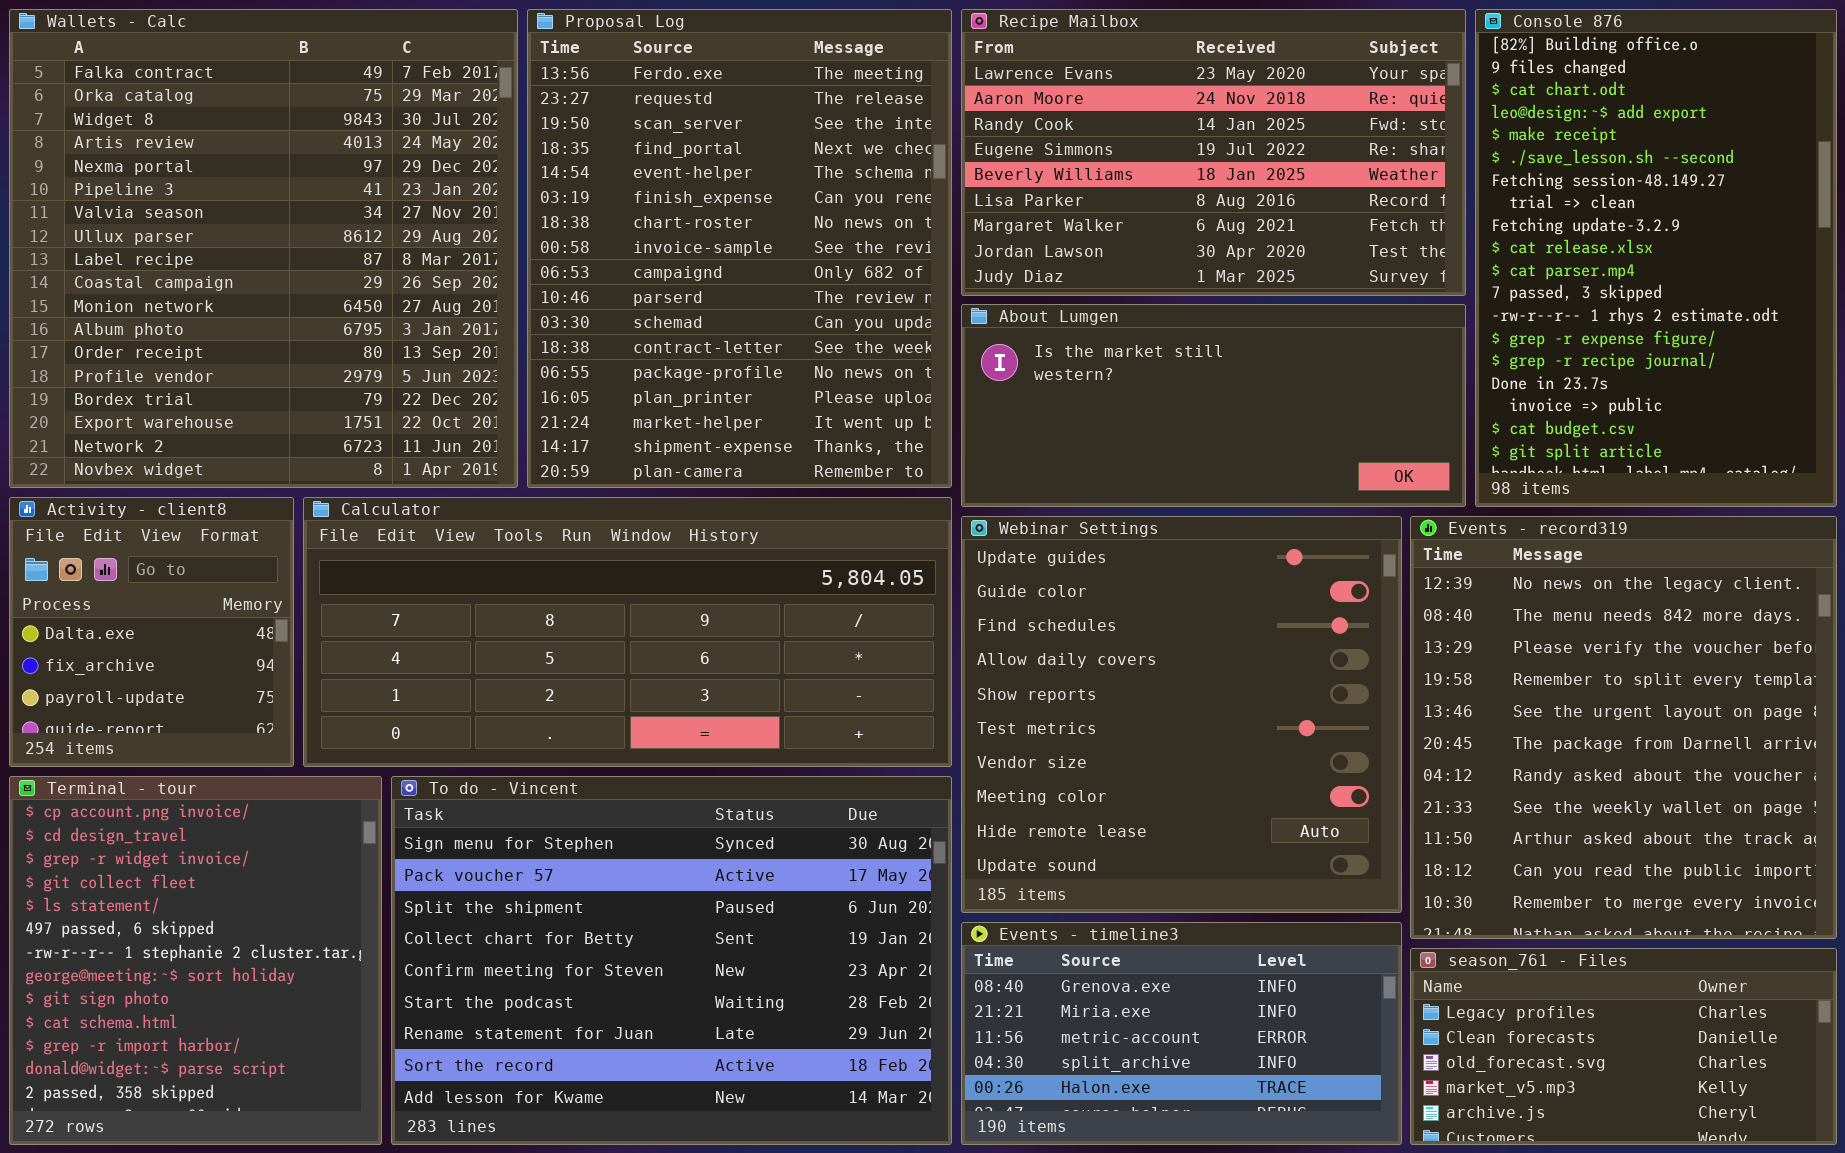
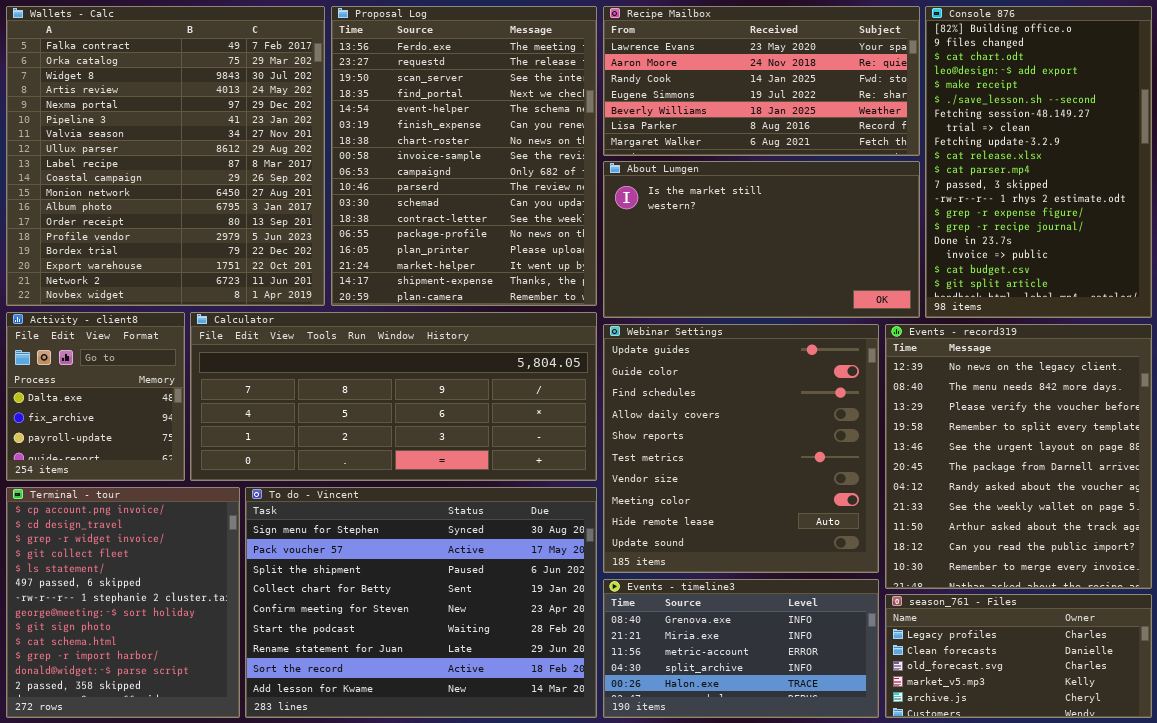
Recipe Mailbox: [961,9,1466,296] -> [603,6,920,156], resized
About Lumgen: [961,304,1466,507] -> [603,161,920,318], resized

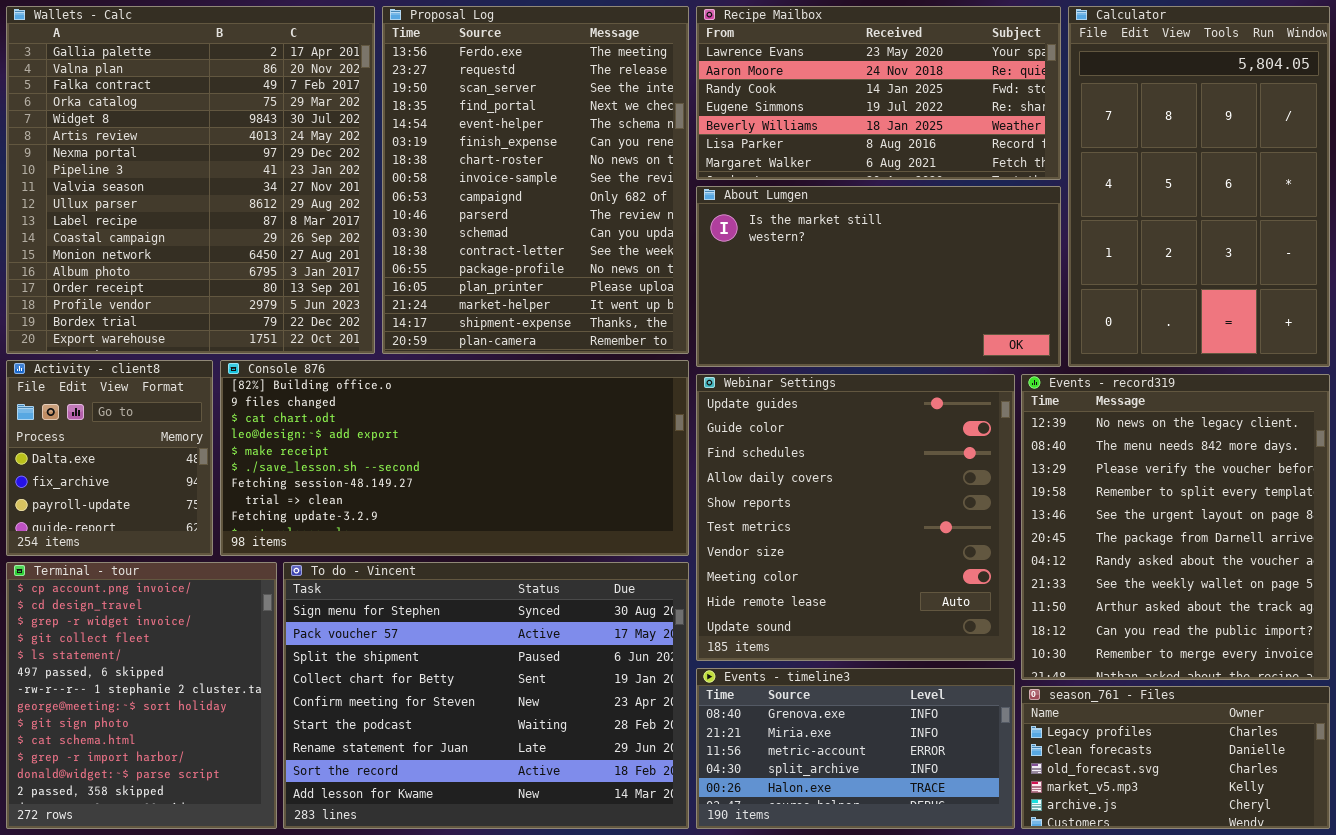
Wallets - Calc: [6,6,325,306] -> [6,6,375,354], scrolled up 2 rows
Console 876: [925,6,1152,318] -> [220,360,689,556], moved, resized
Calculator: [190,312,597,481] -> [1068,6,1330,367], moved, resized

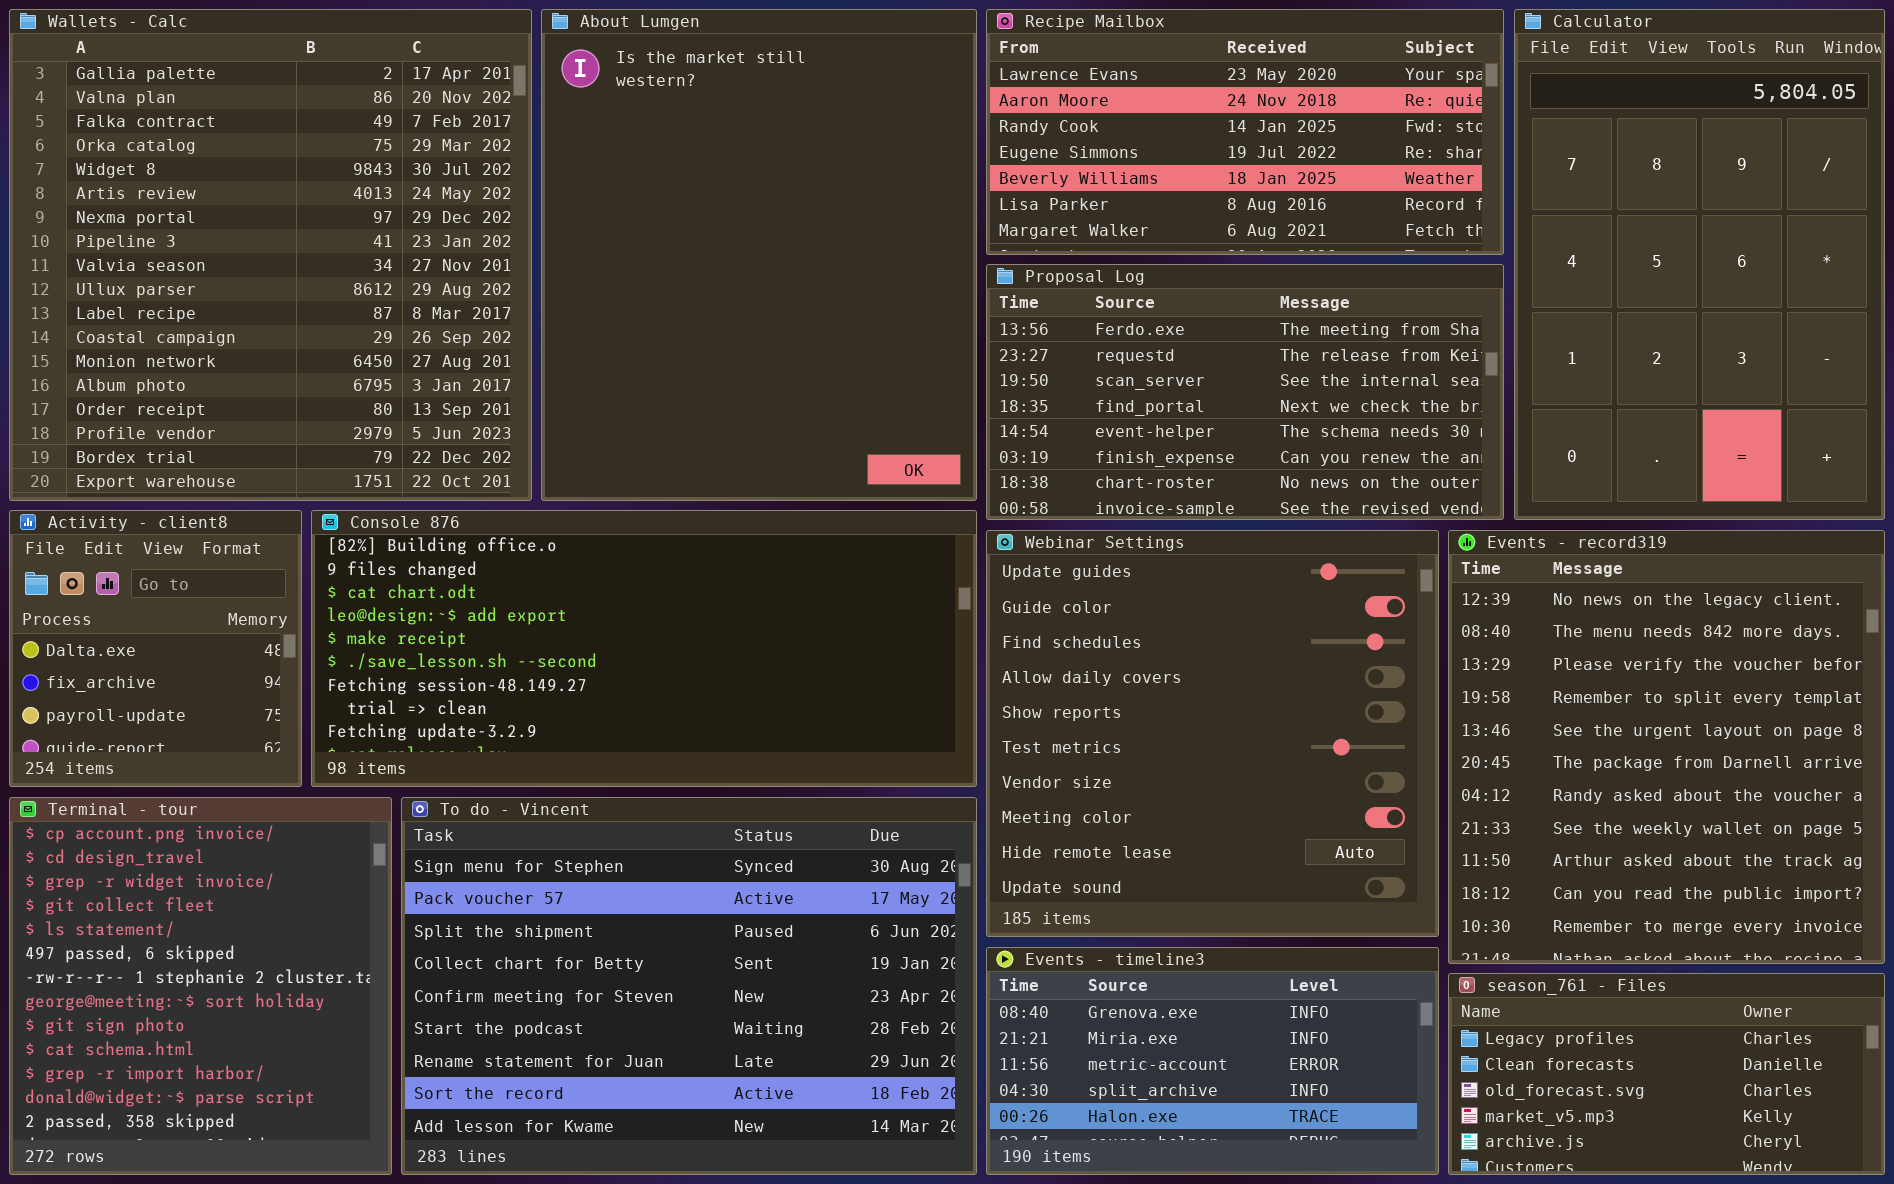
Proposal Log: [382,6,689,354] -> [986,264,1504,520], moved, resized
About Lumgen: [696,186,1061,367] -> [541,9,977,501], moved, resized

